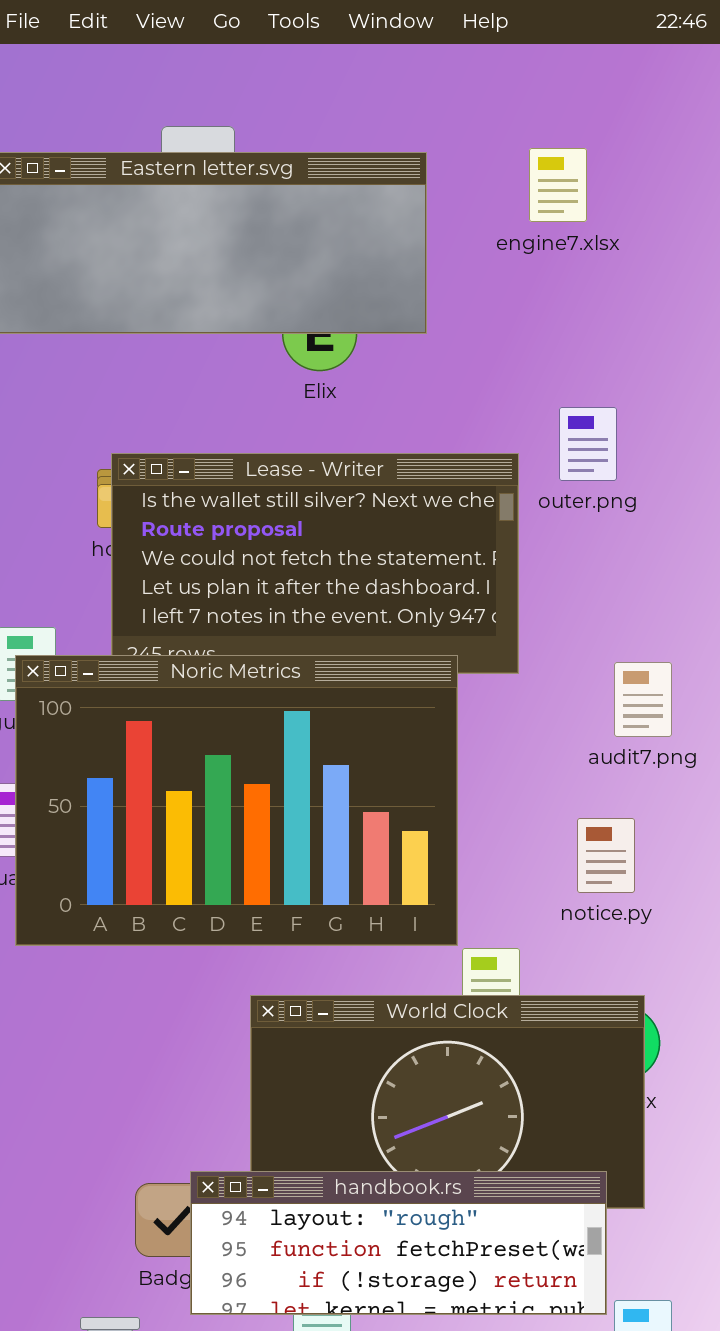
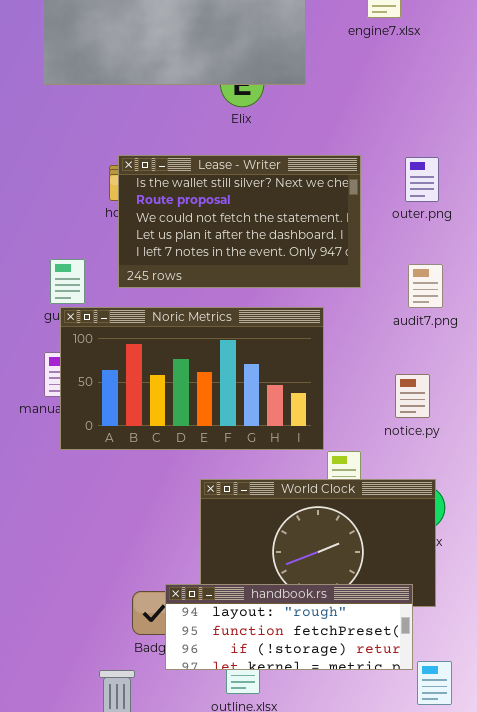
outer.png: [559,407,617,481] -> [405,157,439,202], moved
Noric Metrics: [15,655,458,946] -> [60,307,324,450], resized
audit7.png: [614,662,672,737] -> [408,264,443,308], moved

